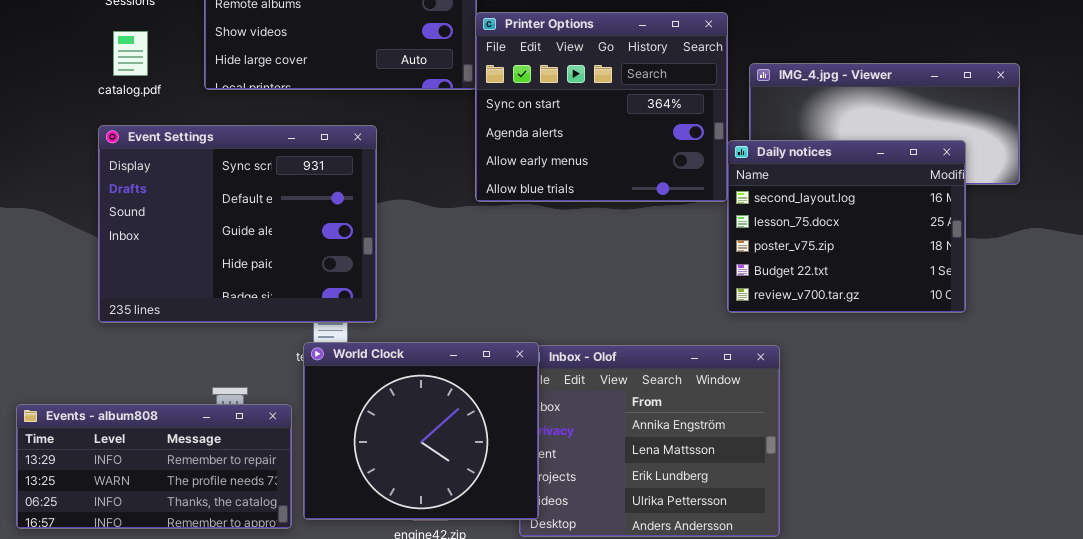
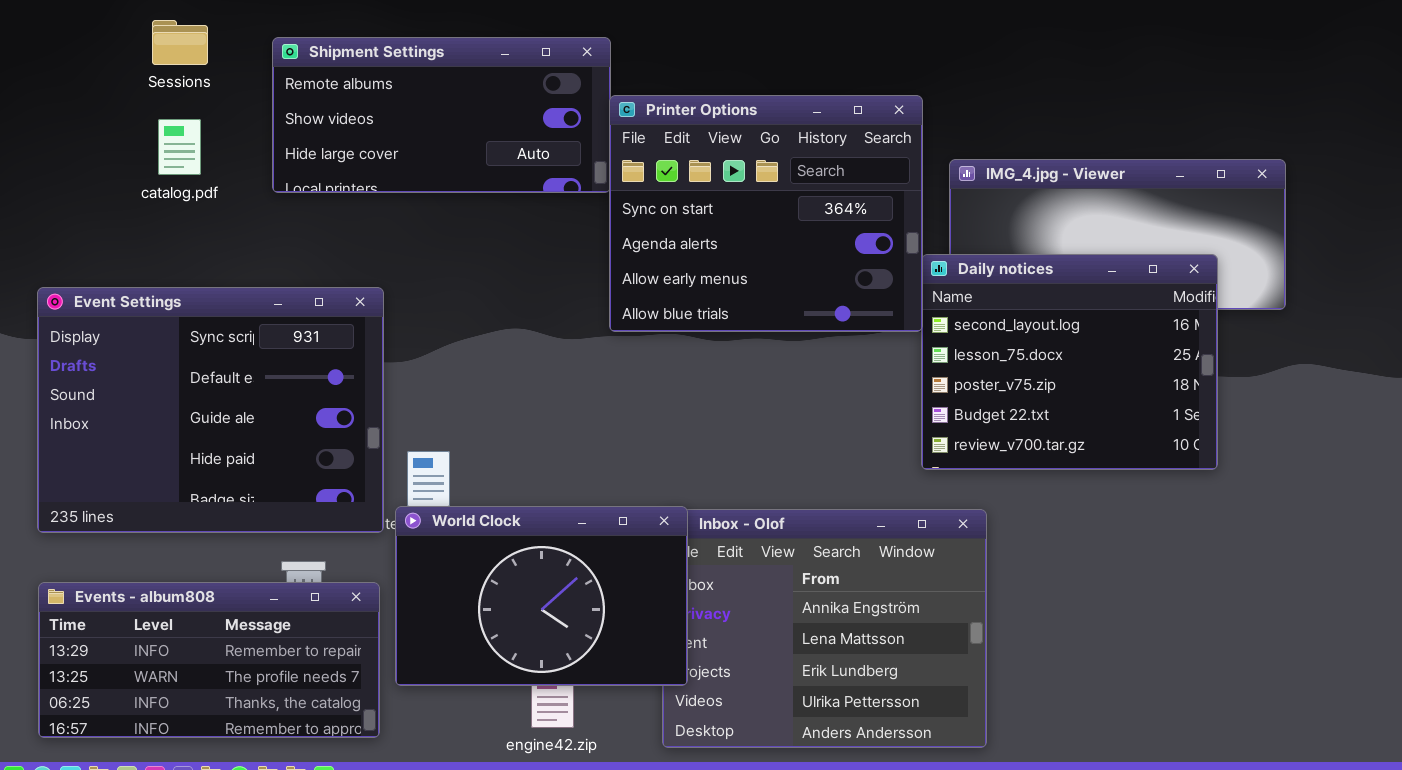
Event Settings: [98,125,377,323] -> [37,287,384,533], moved
World Clock: [303,342,539,520] -> [395,506,688,686], resized

